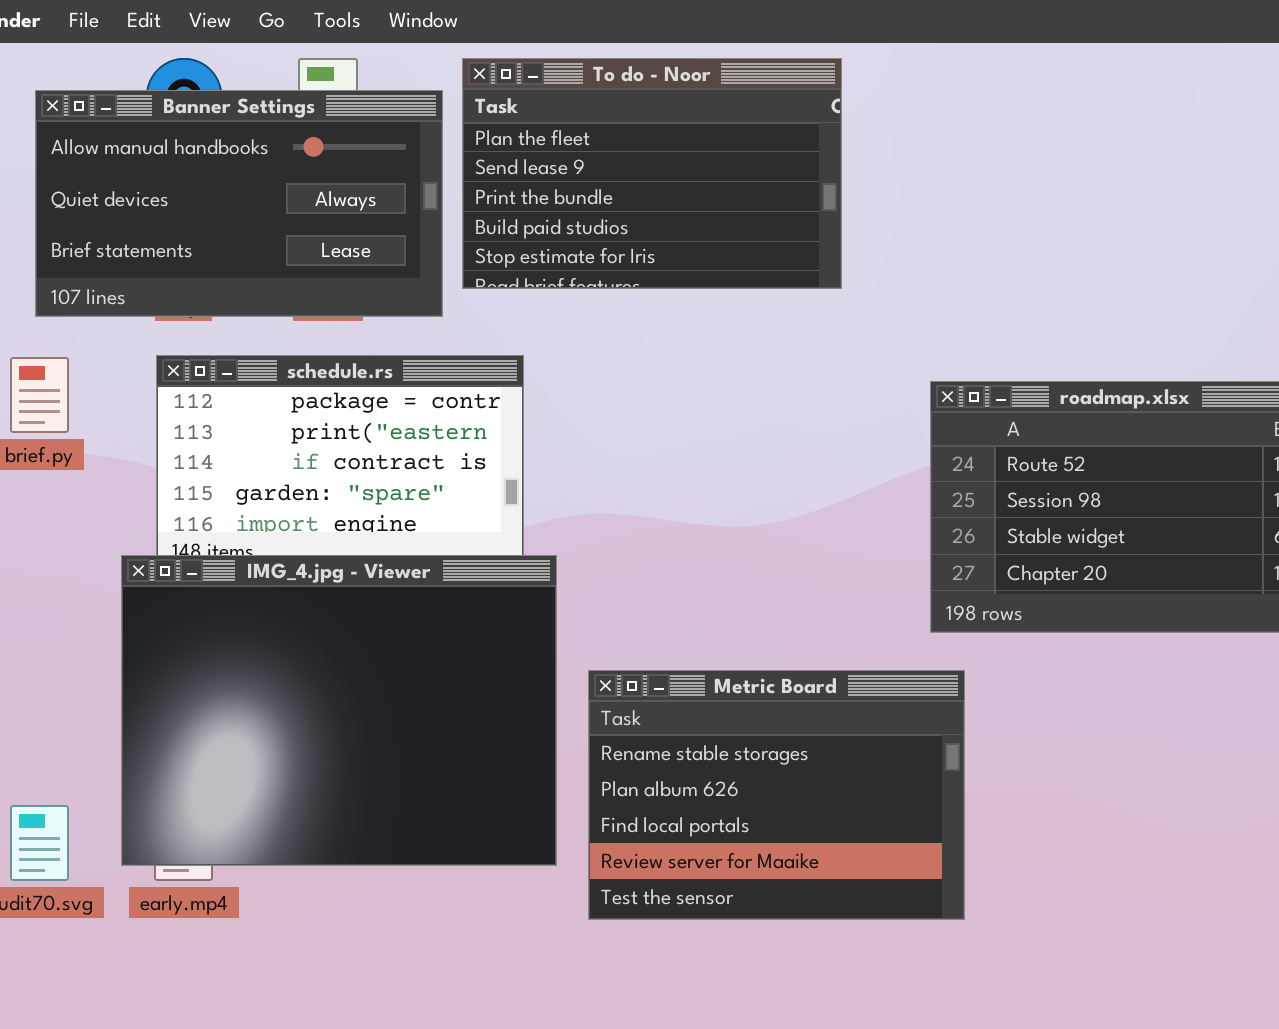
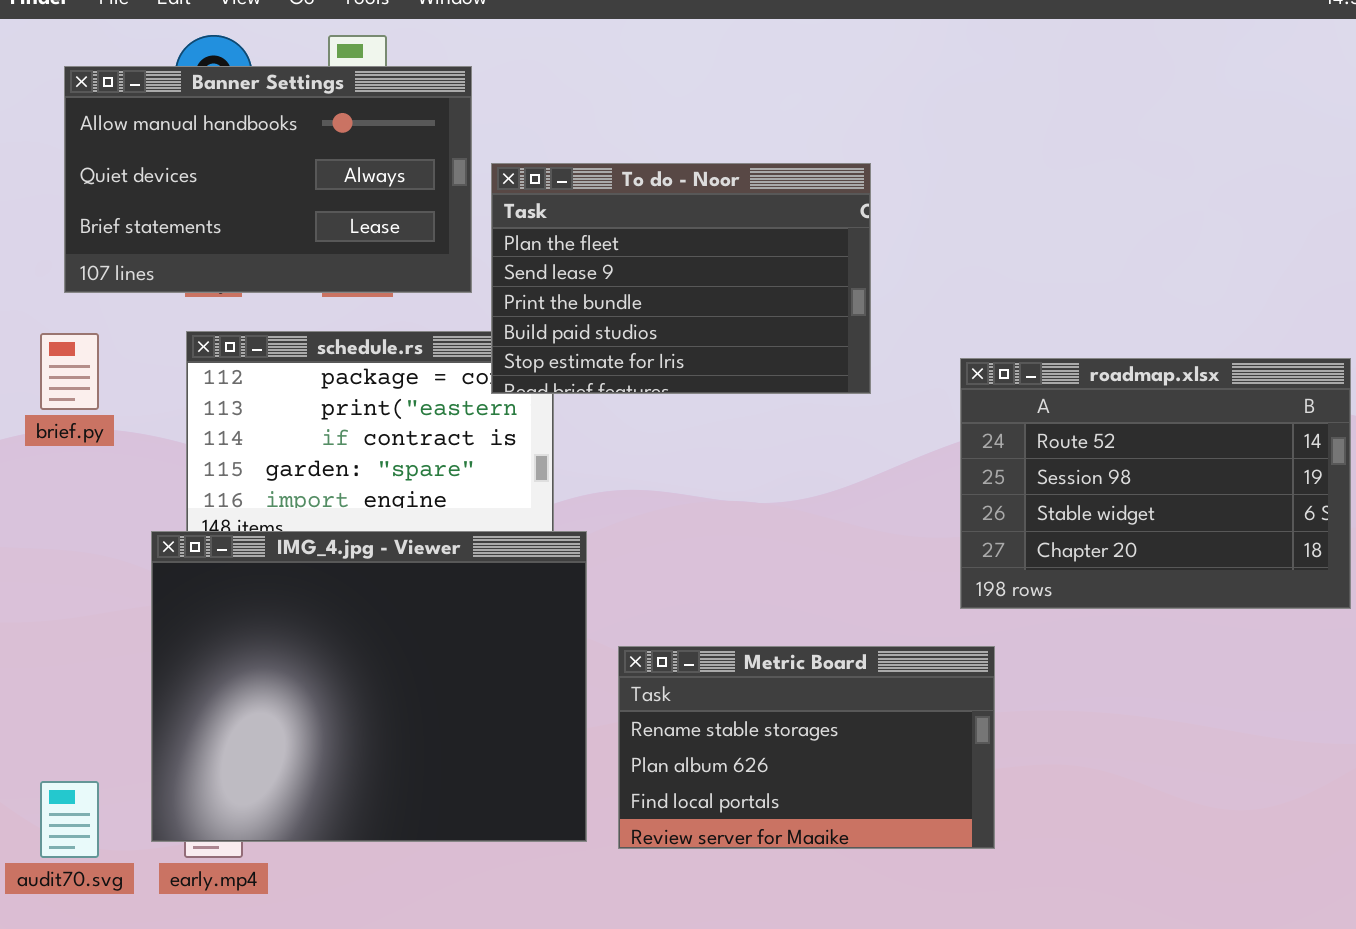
To do - Noor: [462,58,842,289] -> [491,163,871,394], moved
Metric Board: [588,670,965,920] -> [618,646,995,849], resized

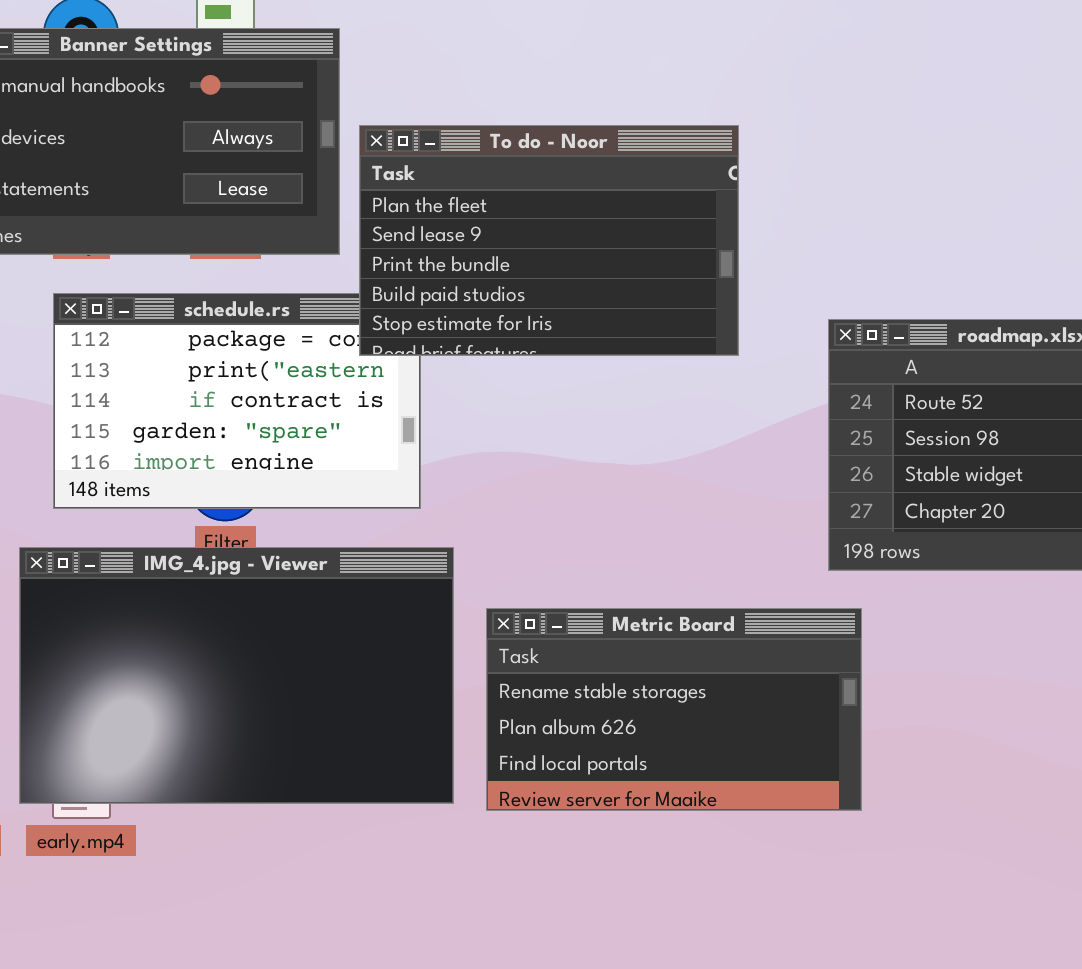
IMG_4.jpg - Viewer: [151,531,587,842] -> [19,547,454,804], resized

